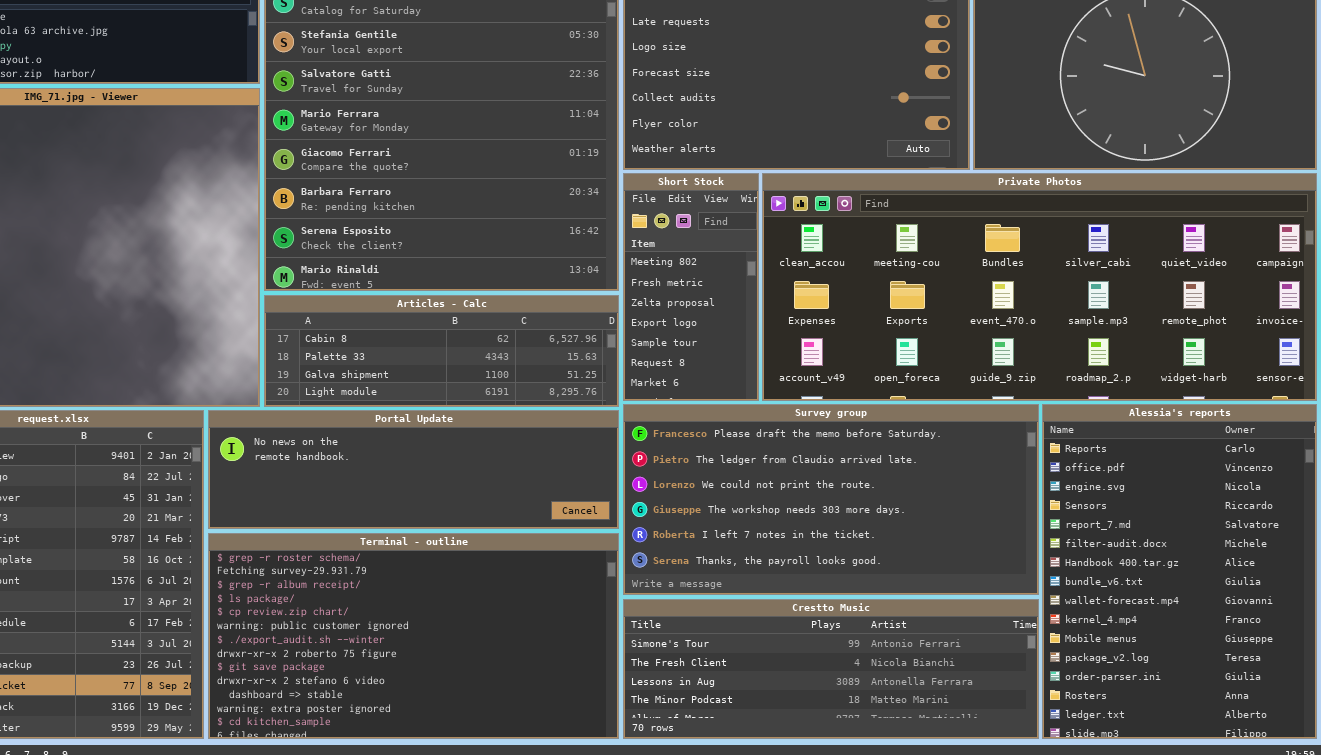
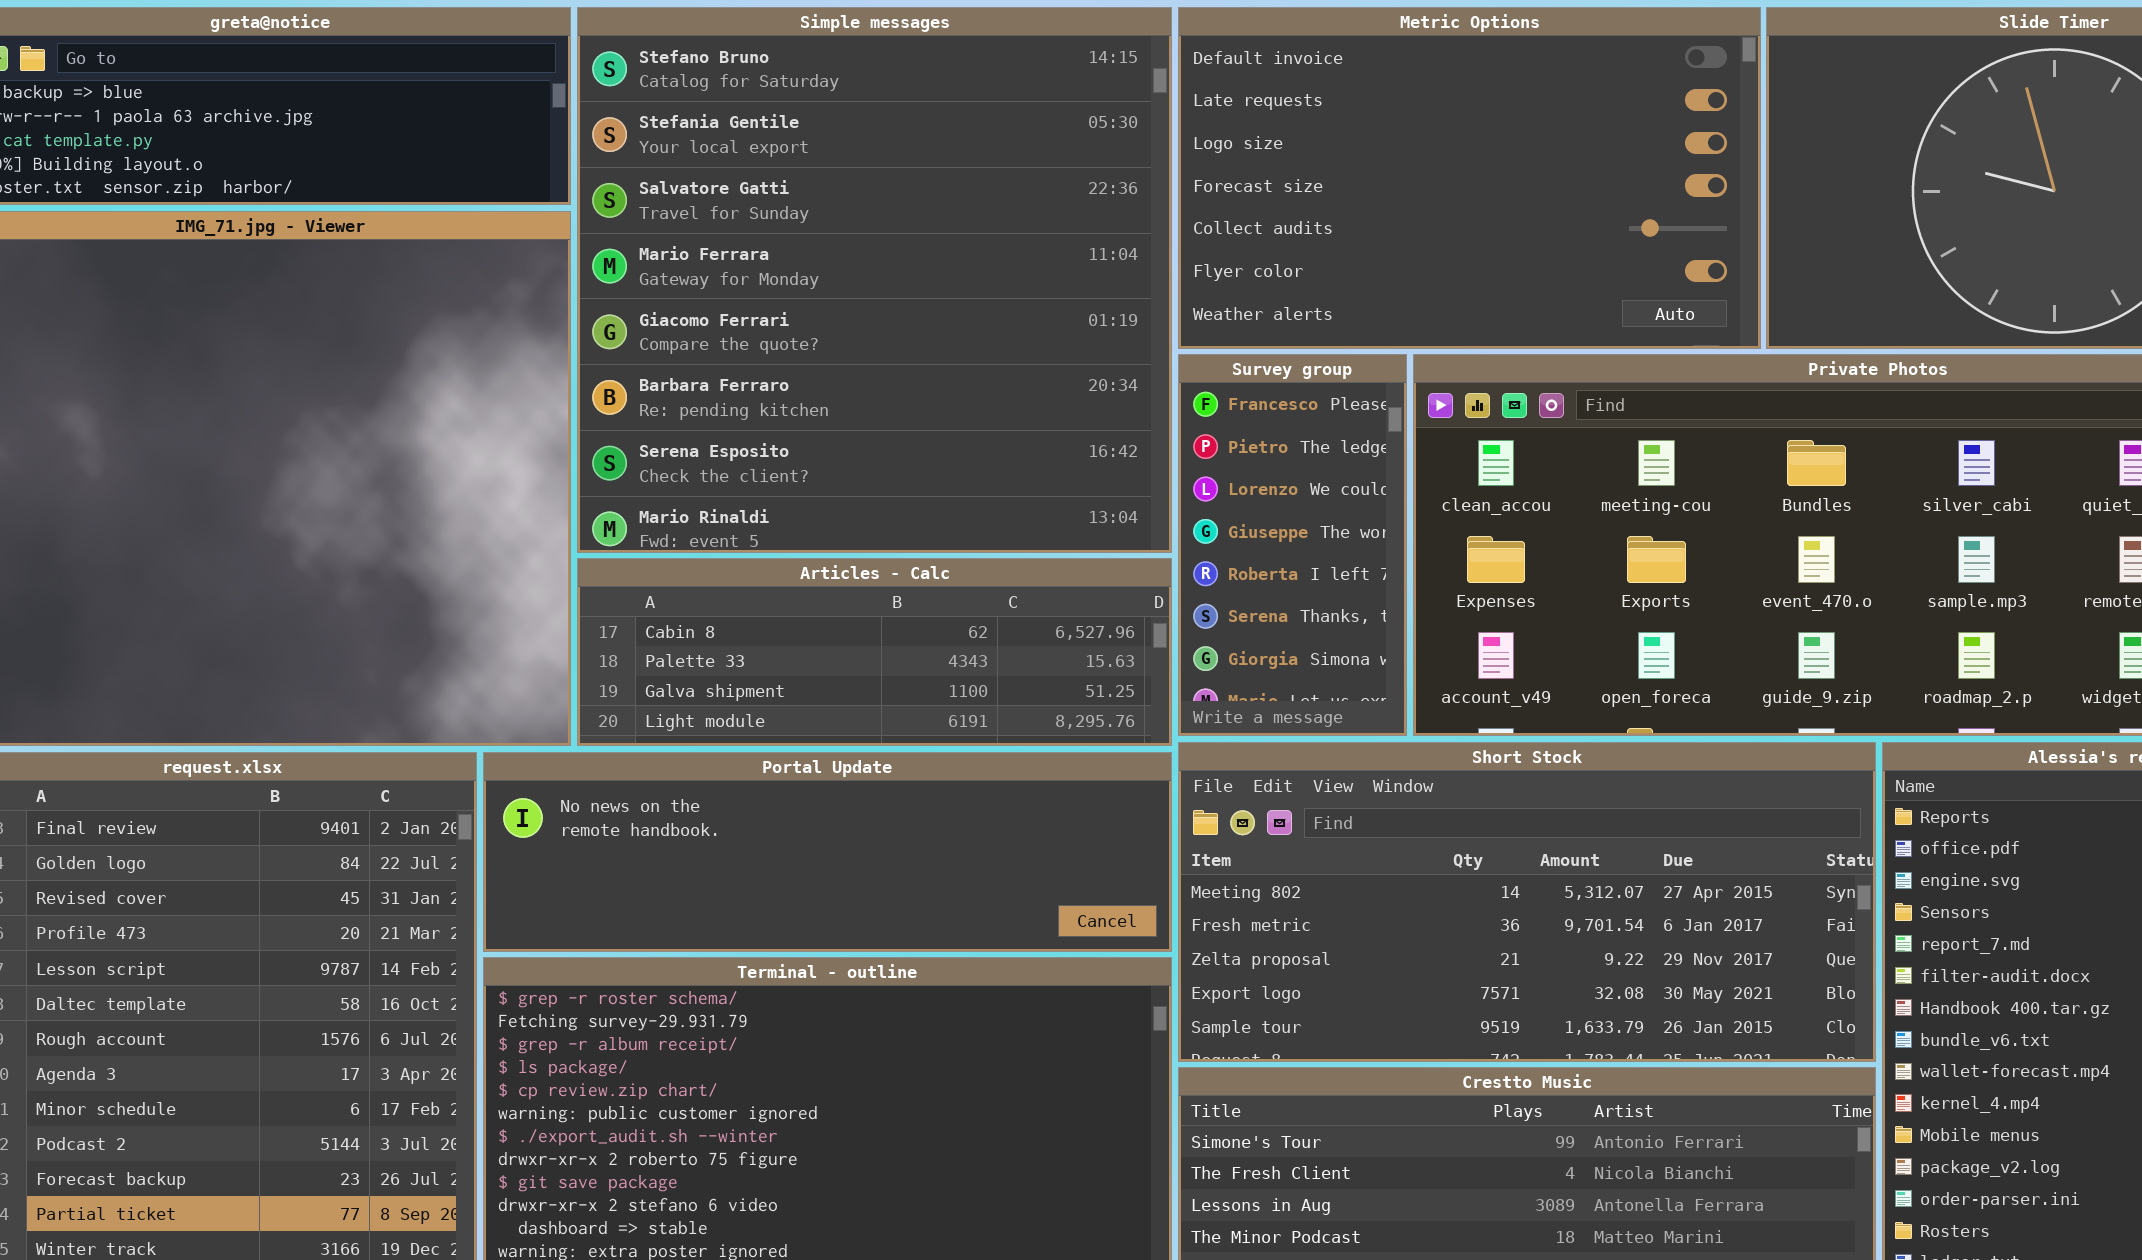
Short Stock: [623,173,759,401] -> [1178,742,1876,1062], moved, resized
Survey group: [623,404,1039,595] -> [1178,354,1407,736], moved, resized

